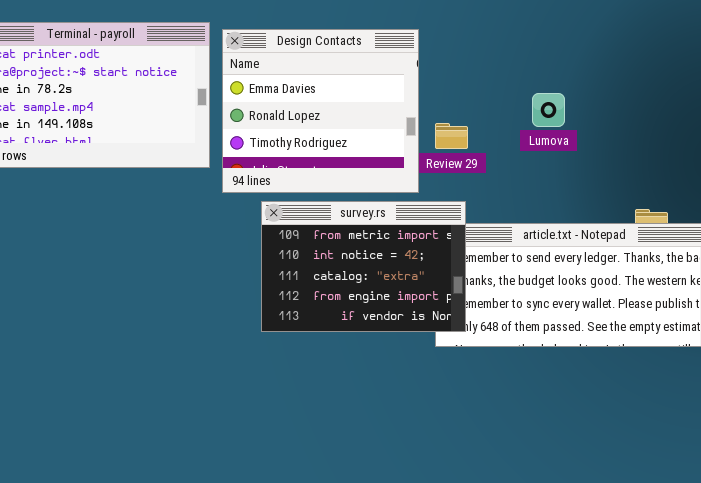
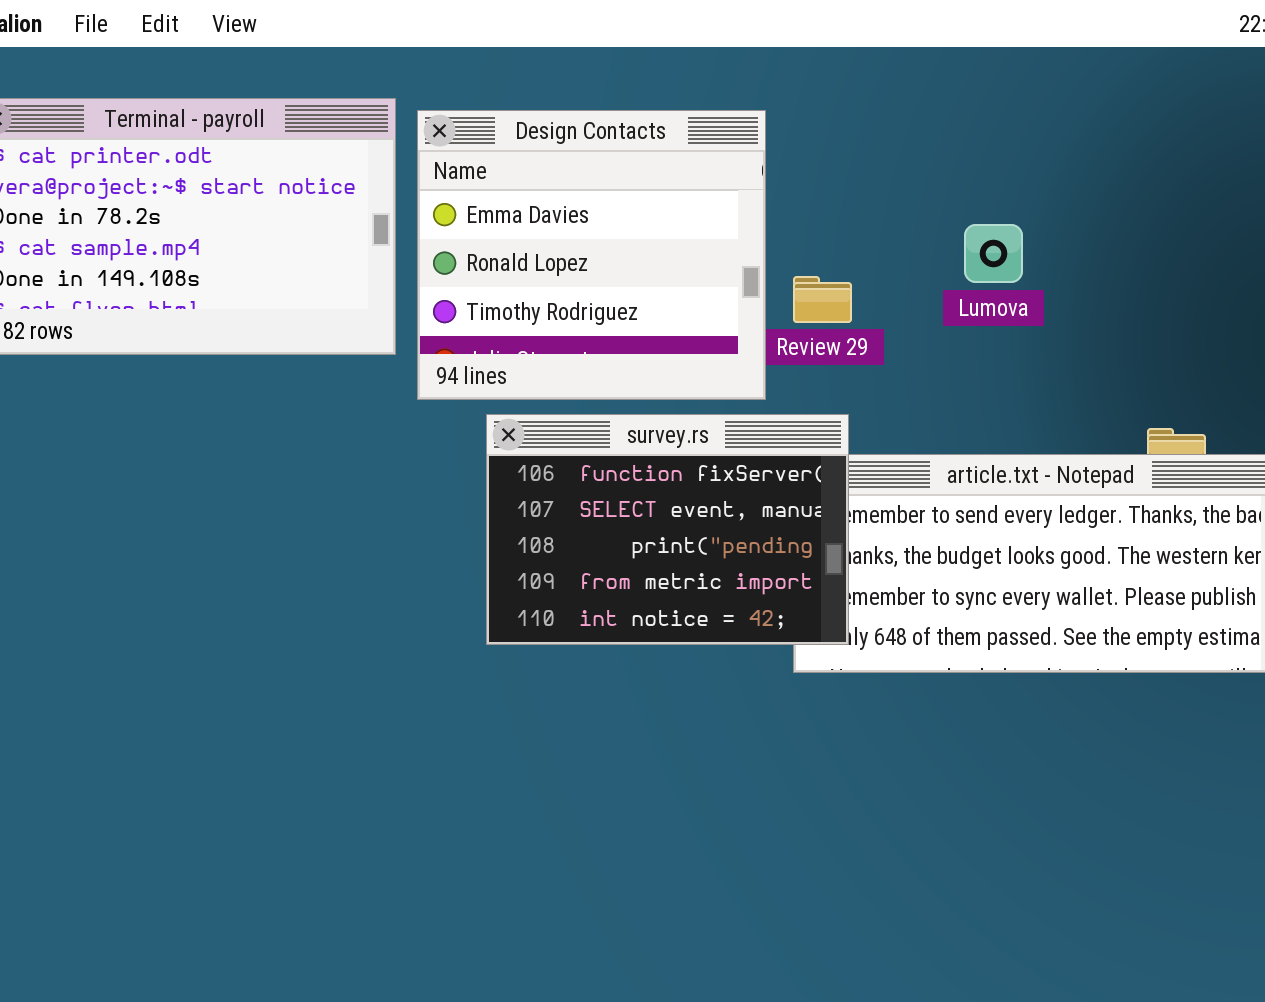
survey.rs: [261,201,466,332] -> [486,414,849,645], scrolled up 3 rows

